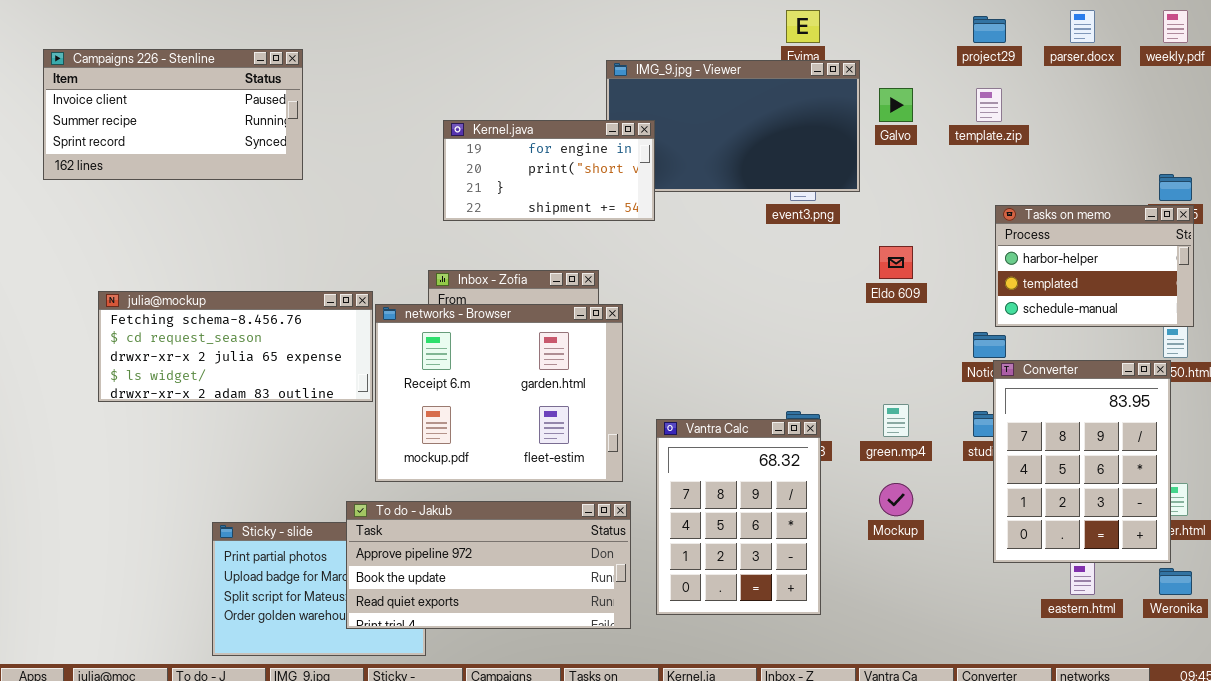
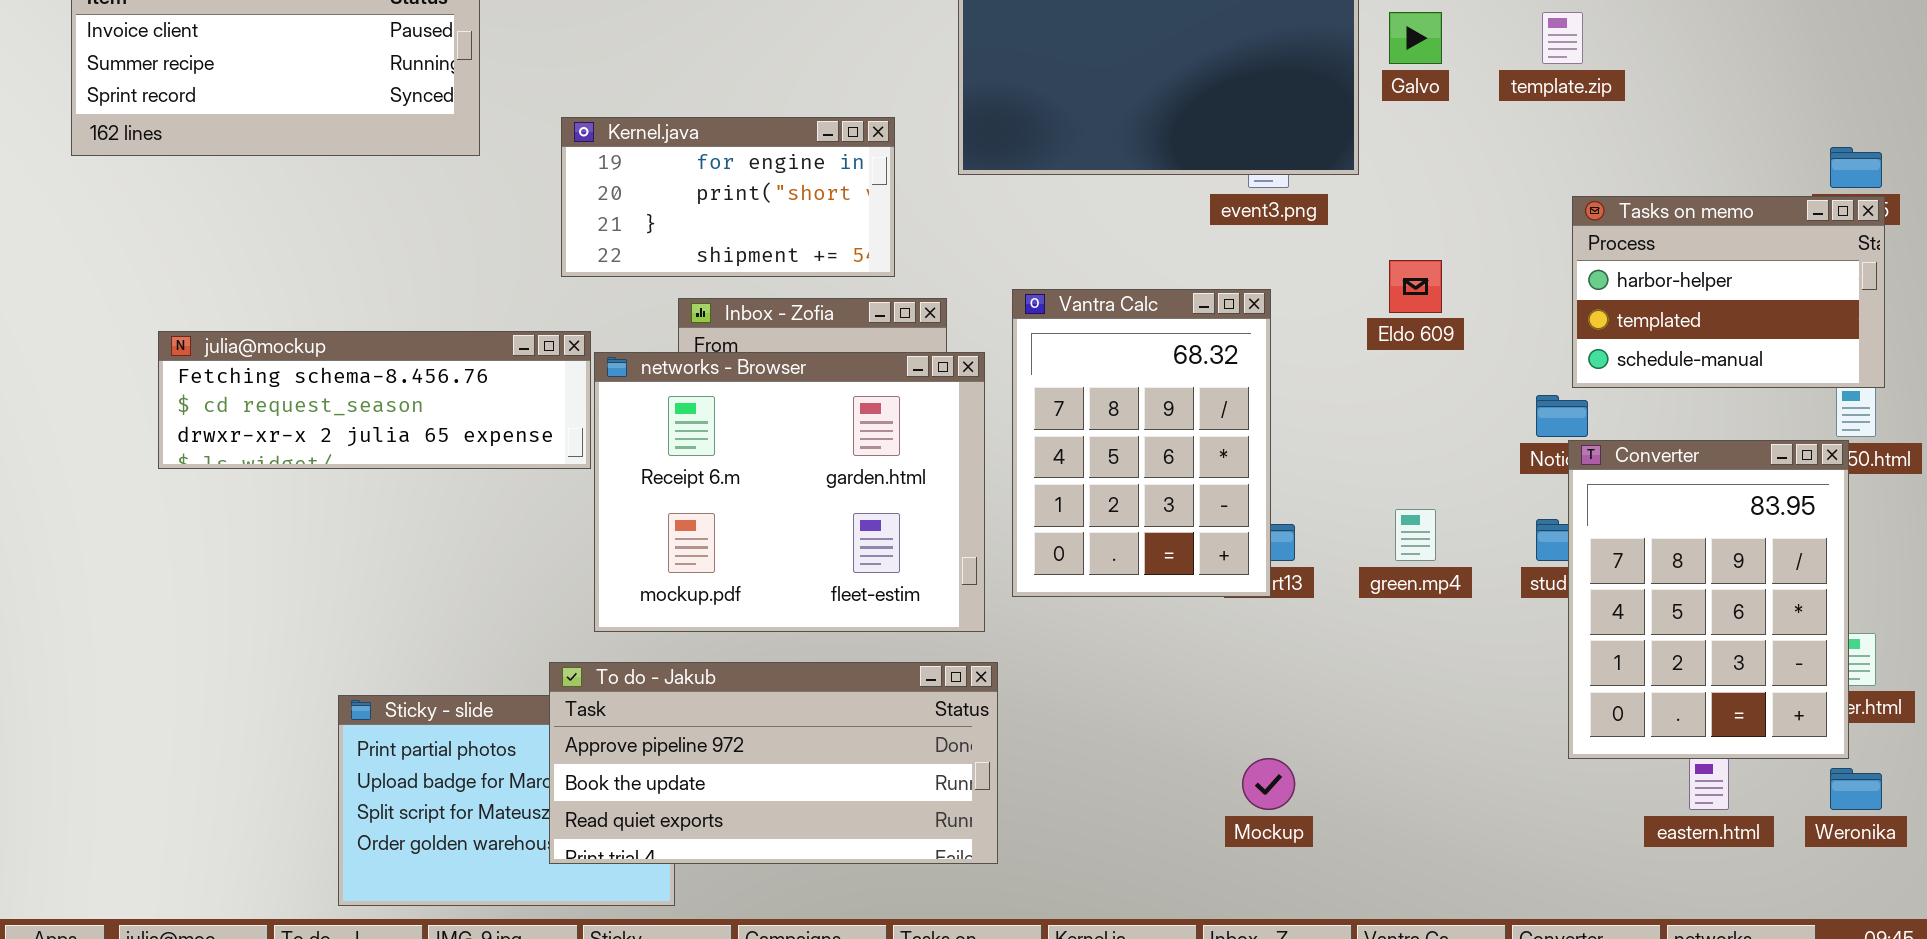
Kernel.java: [443,120,655,221] -> [561,117,895,277], moved
julia@mockup: [98,291,373,402] -> [158,331,591,469], resized
Vantra Calc: [656,419,821,615] -> [1012,289,1271,597], moved
Mockup: [879,483,913,516] -> [1242,758,1295,810], moved

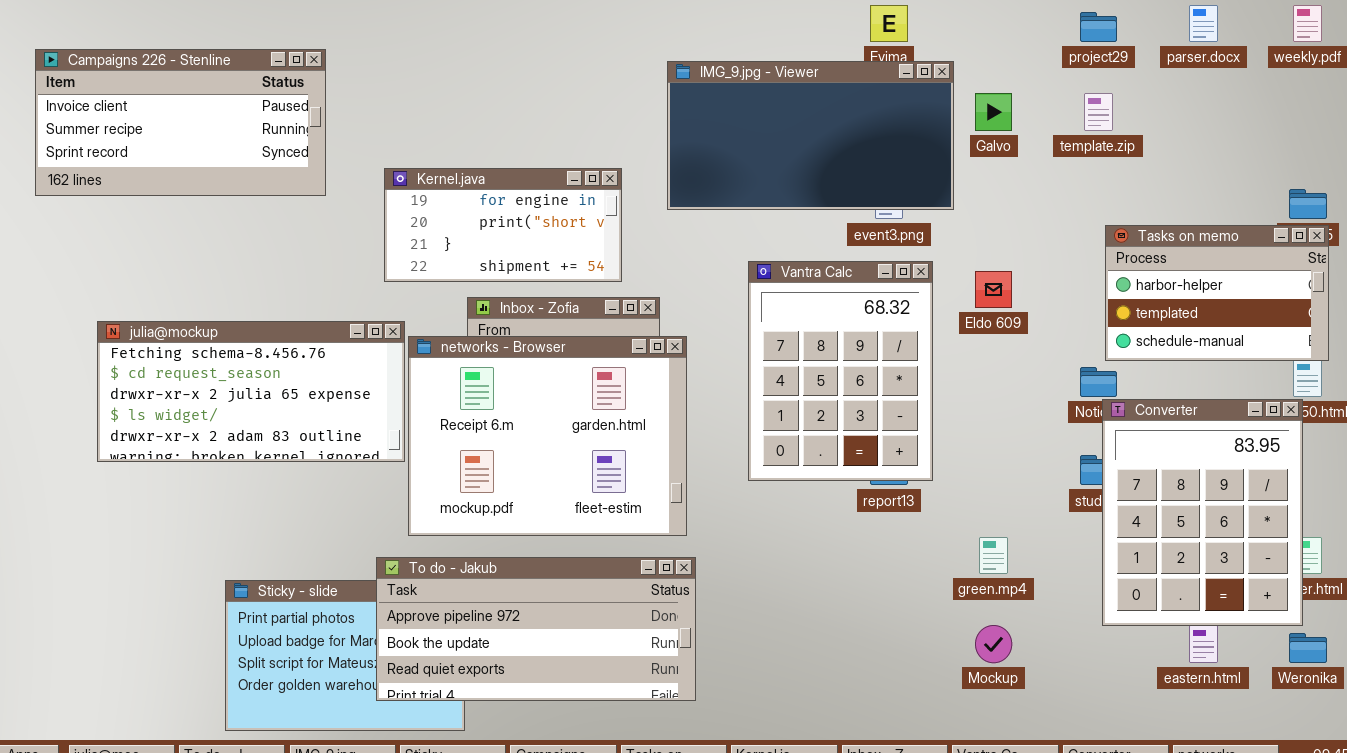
Vantra Calc: [1012,289,1271,597] -> [748,261,933,481], moved
julia@mockup: [158,331,591,469] -> [97,321,405,462], resized
green.mp4: [1395,509,1436,561] -> [979,537,1008,574], moved
Mockup: [1242,758,1295,810] -> [975,625,1012,663], moved

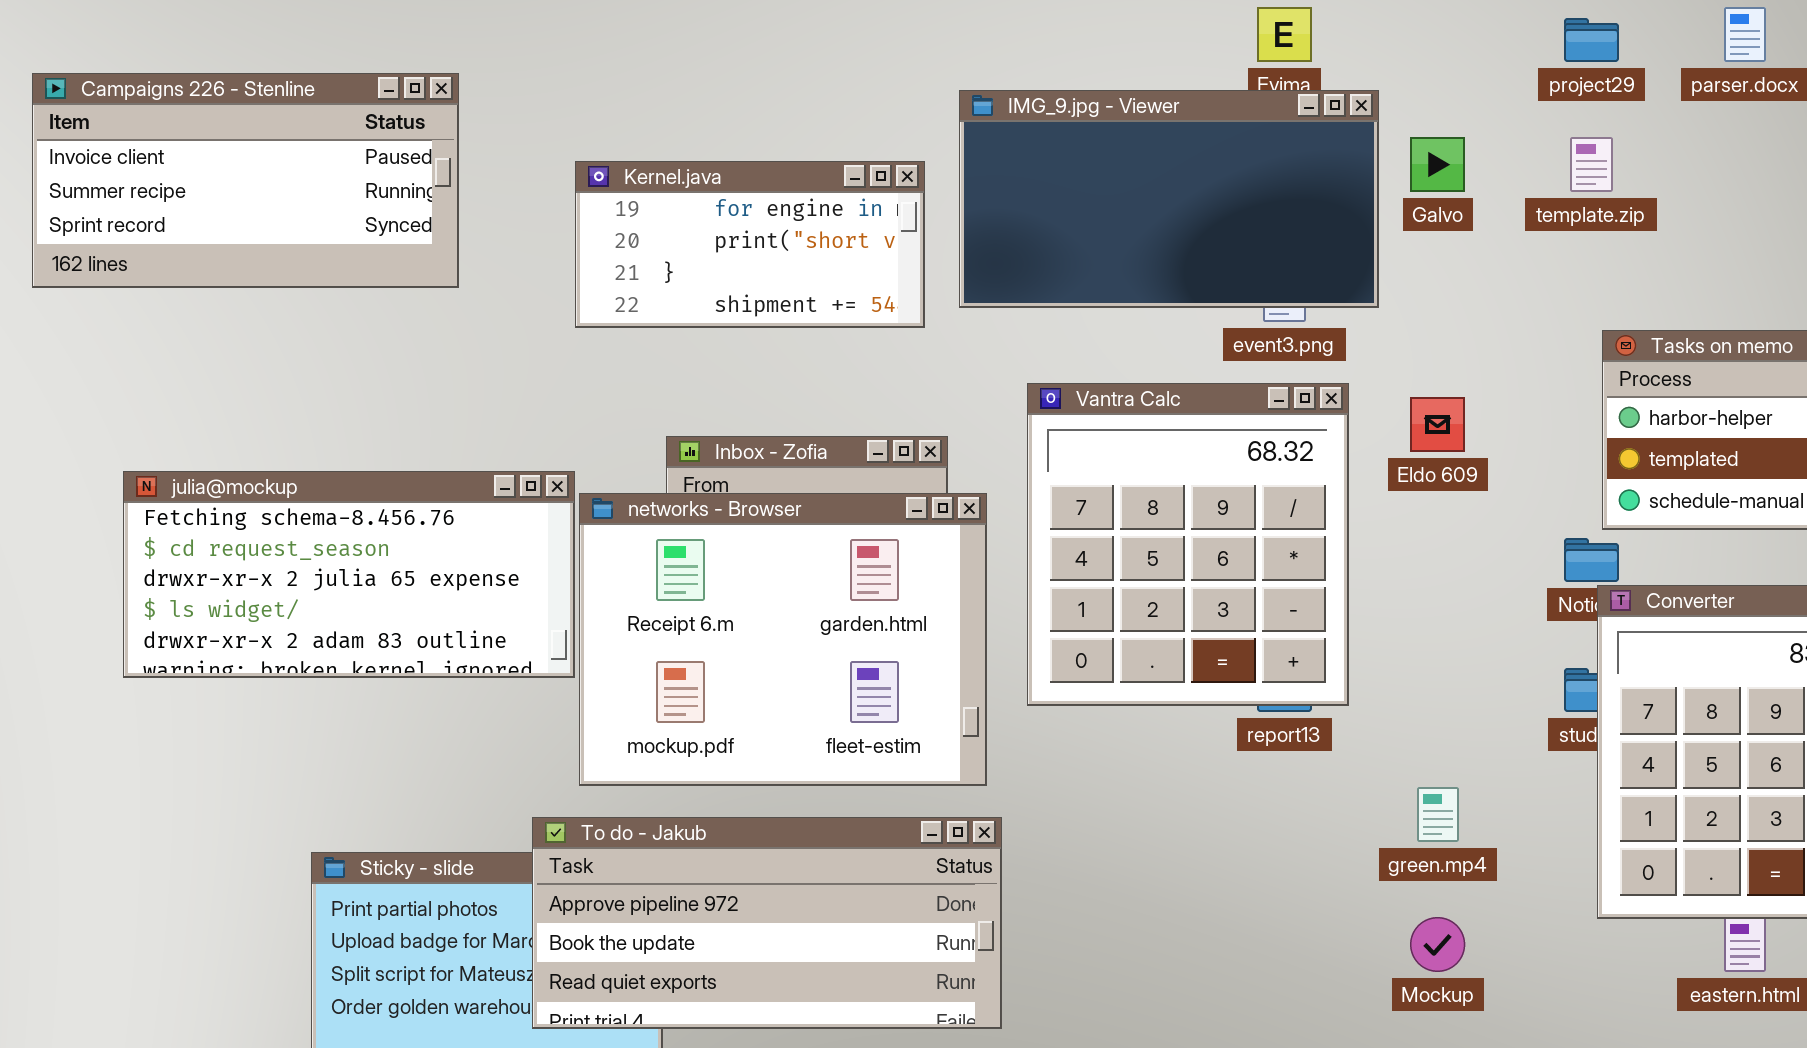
Kernel.java: [384,168,622,282] -> [575,161,925,328], moved
Vantra Calc: [748,261,933,481] -> [1027,383,1349,706], resized

